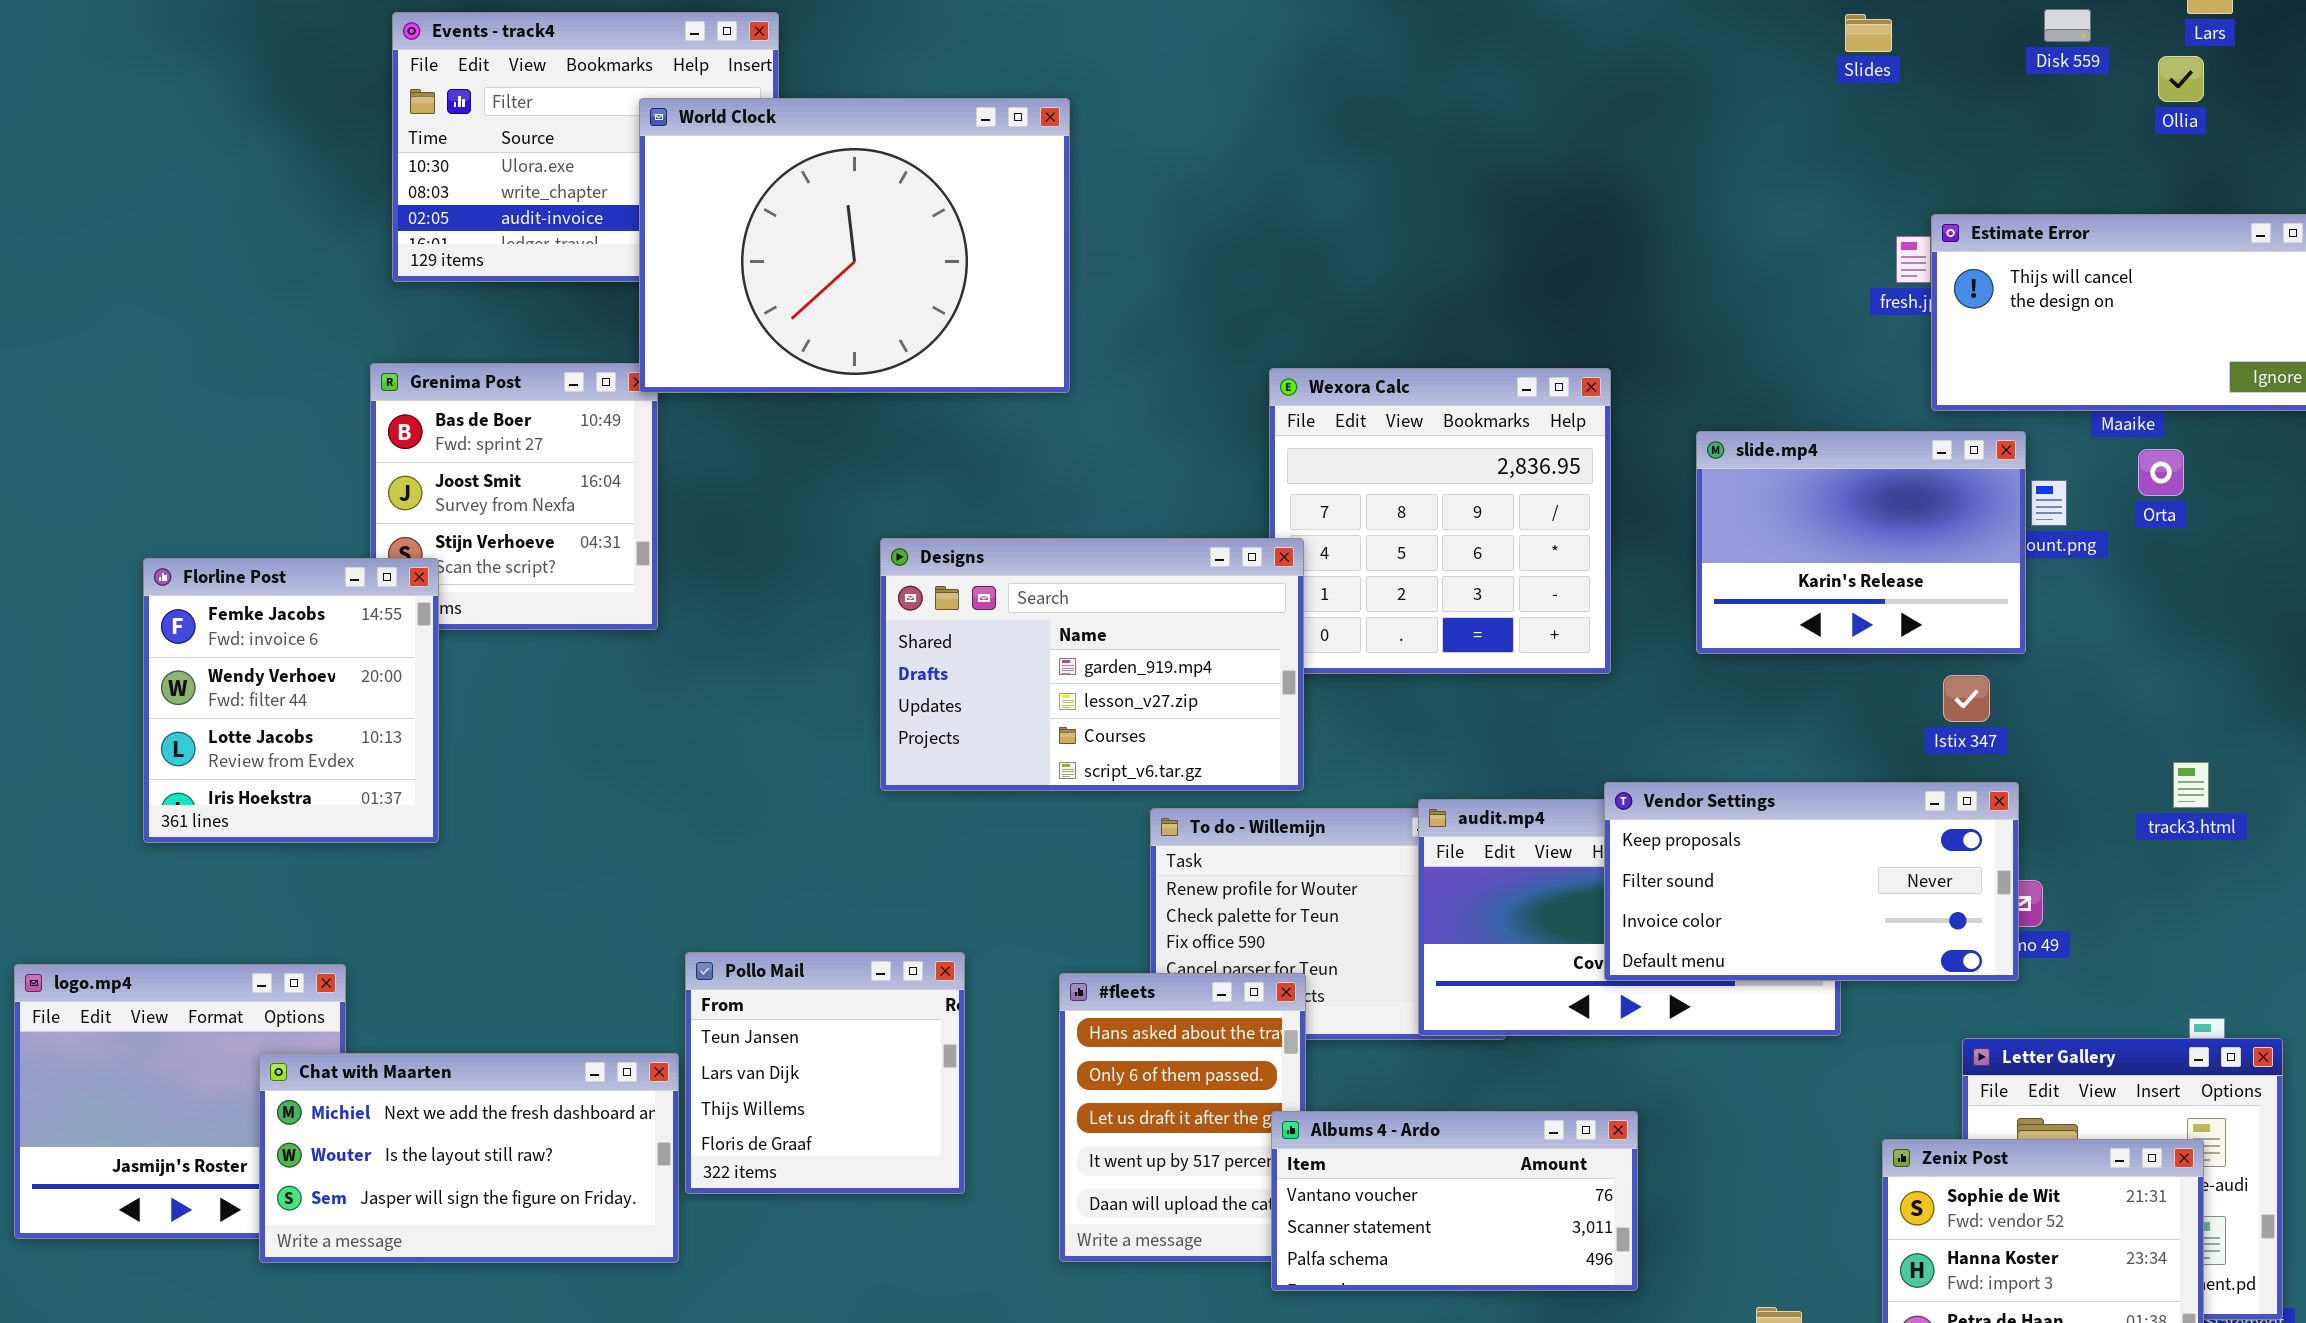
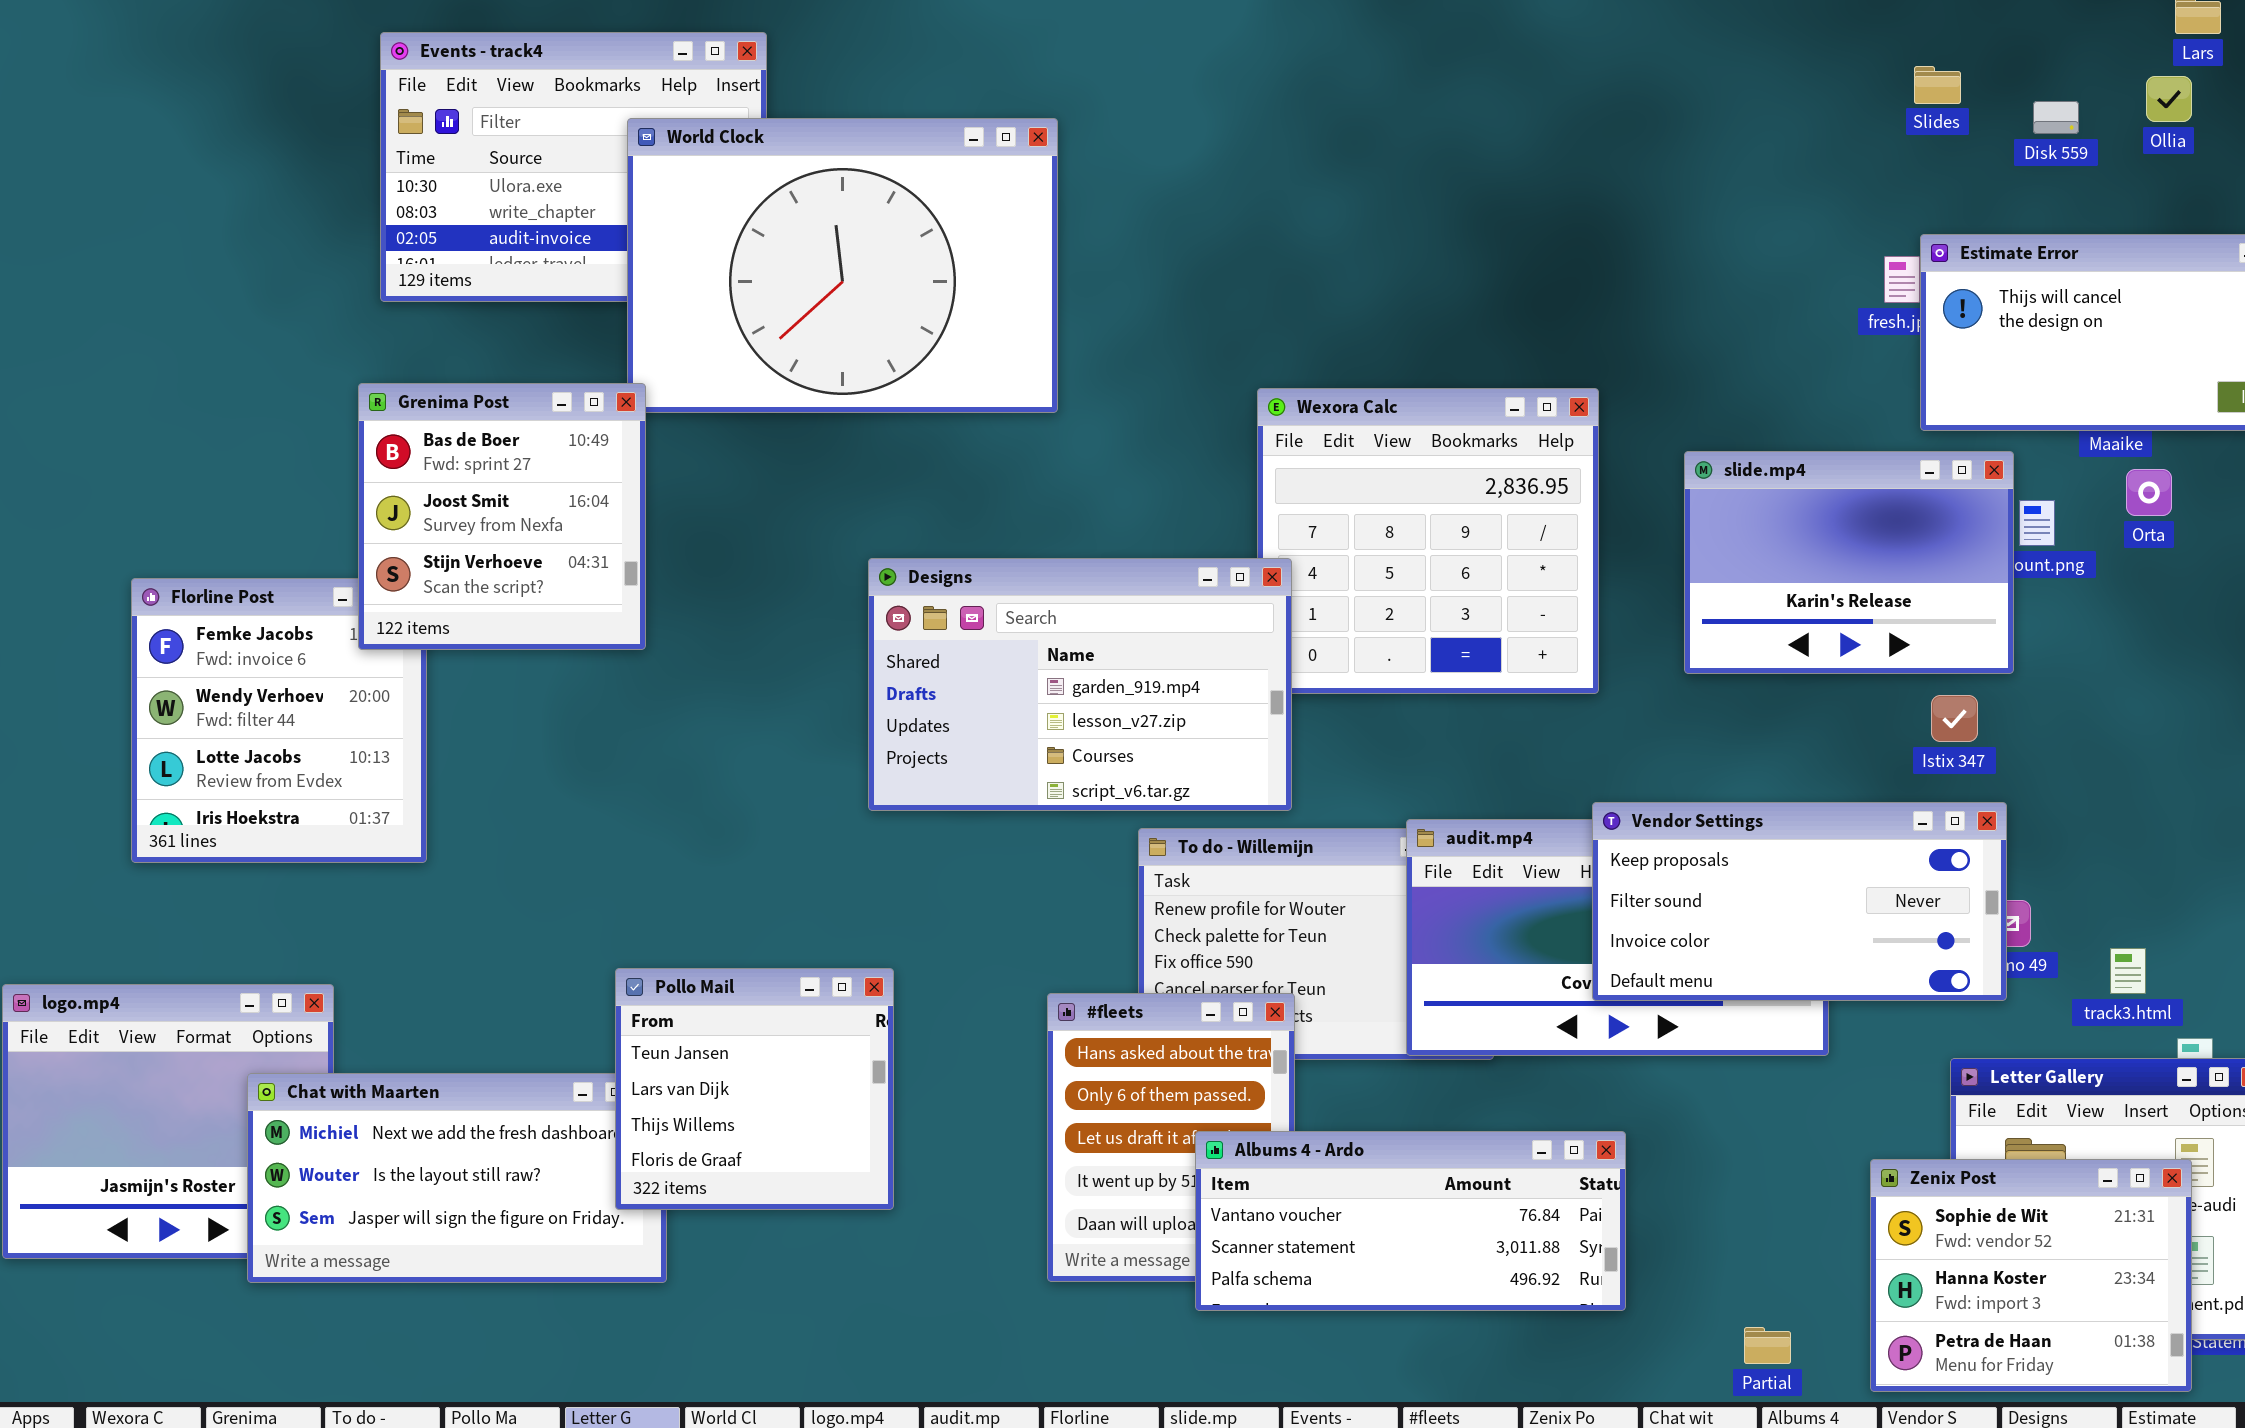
Disk 559: [2044,9,2091,42] -> [2033,101,2079,134], moved
Slides: [1845,14,1892,52] -> [1914,66,1961,104], moved
Grenima Post: [370,363,658,630] -> [358,383,646,650], raised
track3.html: [2173,762,2209,808] -> [2110,948,2146,994], moved
Pollo Mail: [685,952,965,1194] -> [615,968,894,1210], moved
Albums 4 - Ardo: [1271,1111,1638,1291] -> [1195,1131,1626,1311], resized

